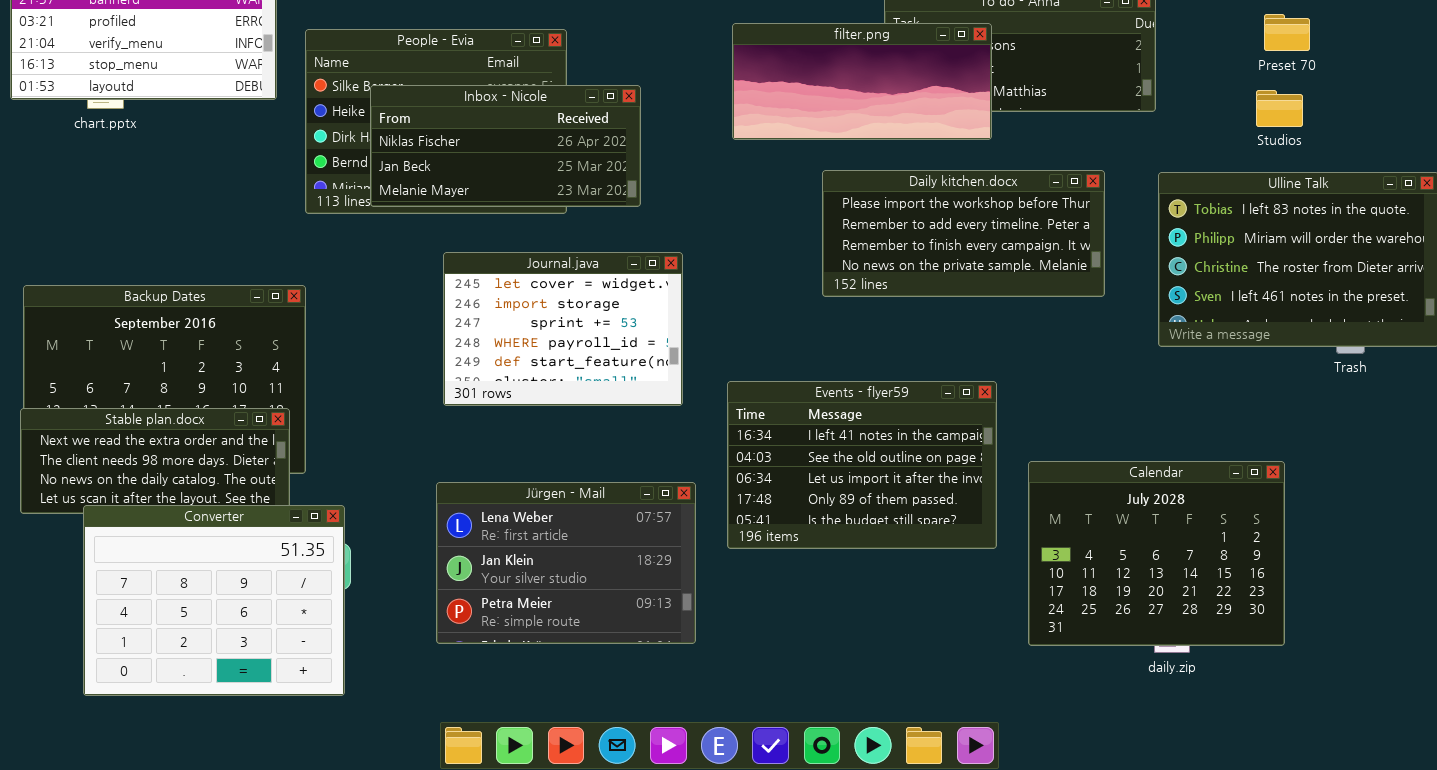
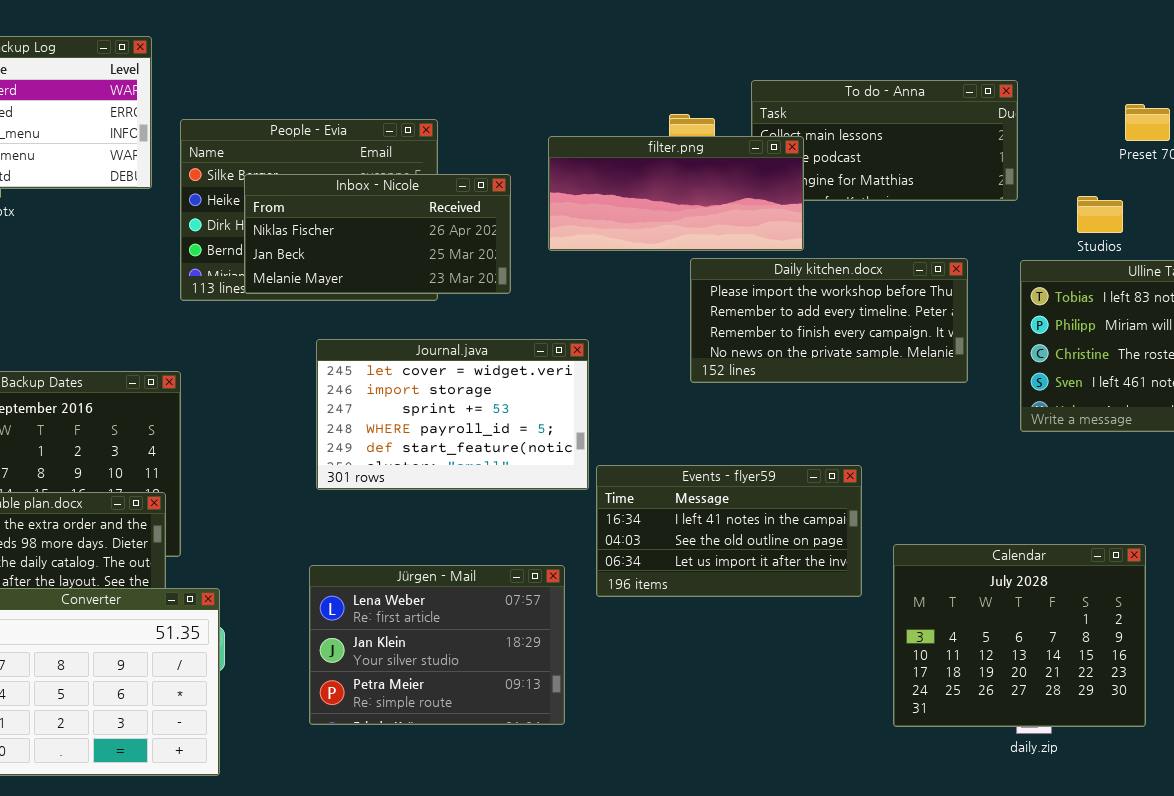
filter.png: [732,23,992,140] -> [548,136,804,251], moved
Studios: [1256,90,1303,127] -> [1077,196,1123,233], moved
Journal.java: [443,252,683,406] -> [316,339,589,490], resized
Events - flyer59: [727,381,997,549] -> [596,465,862,597], resized

